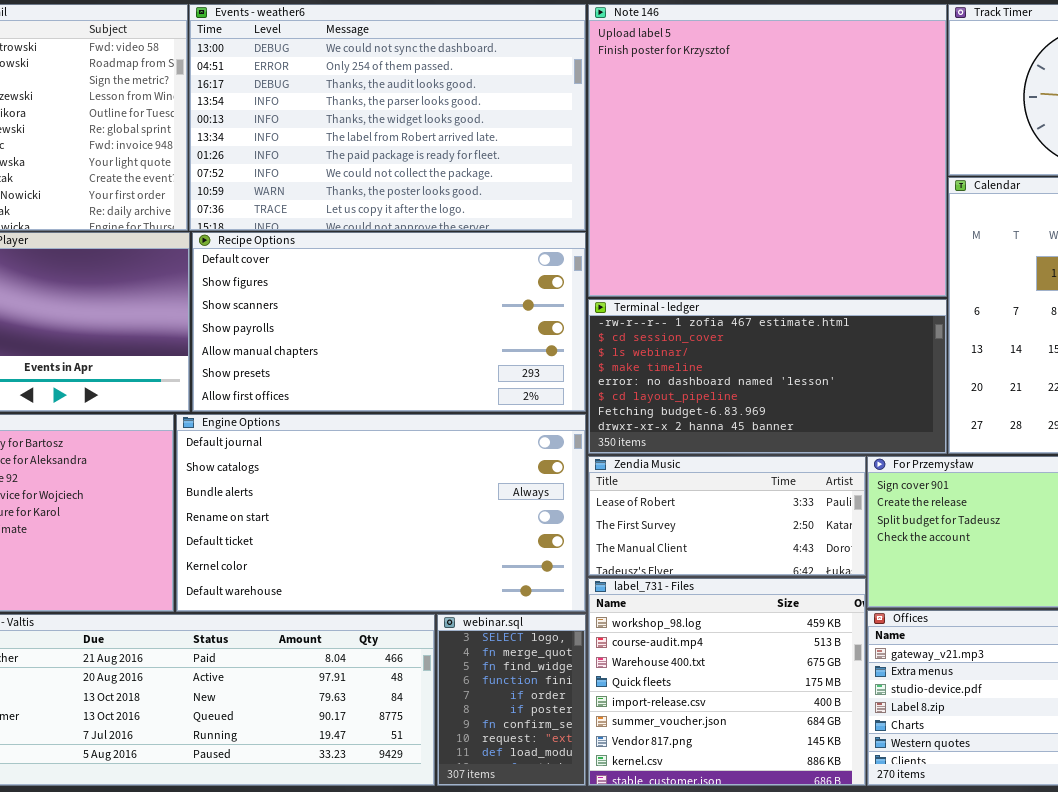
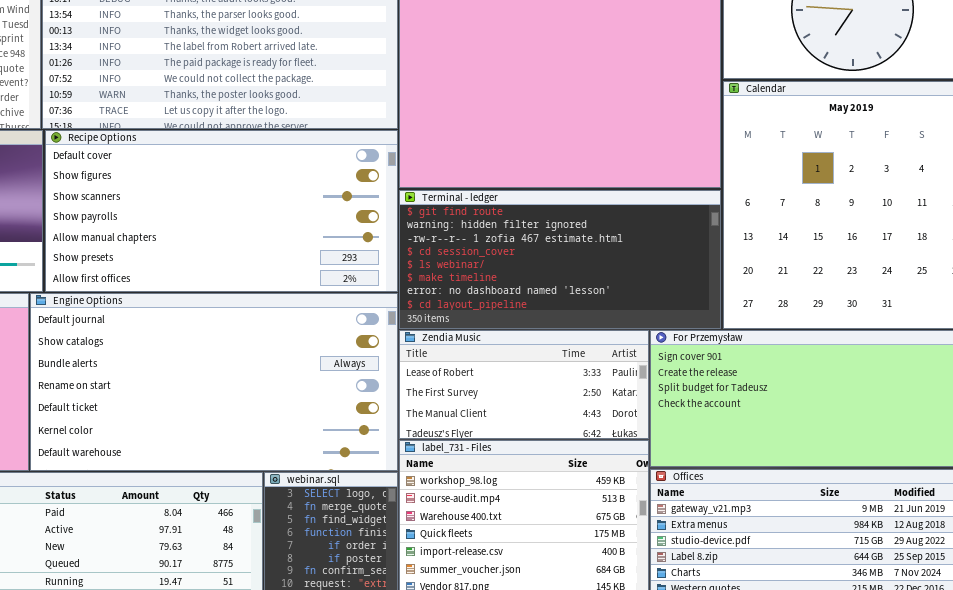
Terminal - ledger: [588,299,947,454] -> [399,190,721,329], scrolled up 2 rows

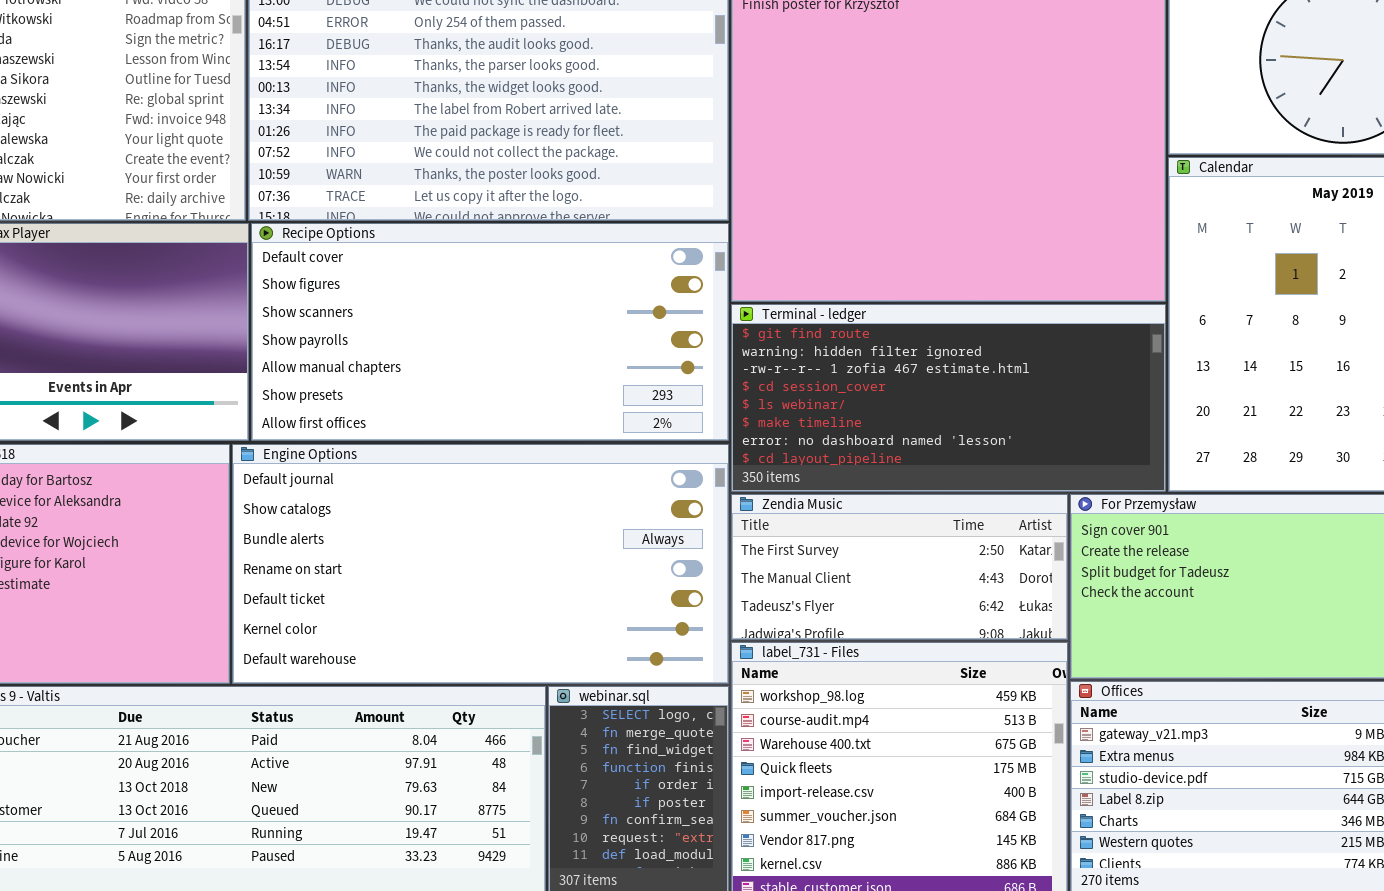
Zendia Music: [399,330,649,439] -> [731,494,1068,640], scrolled down 1 row

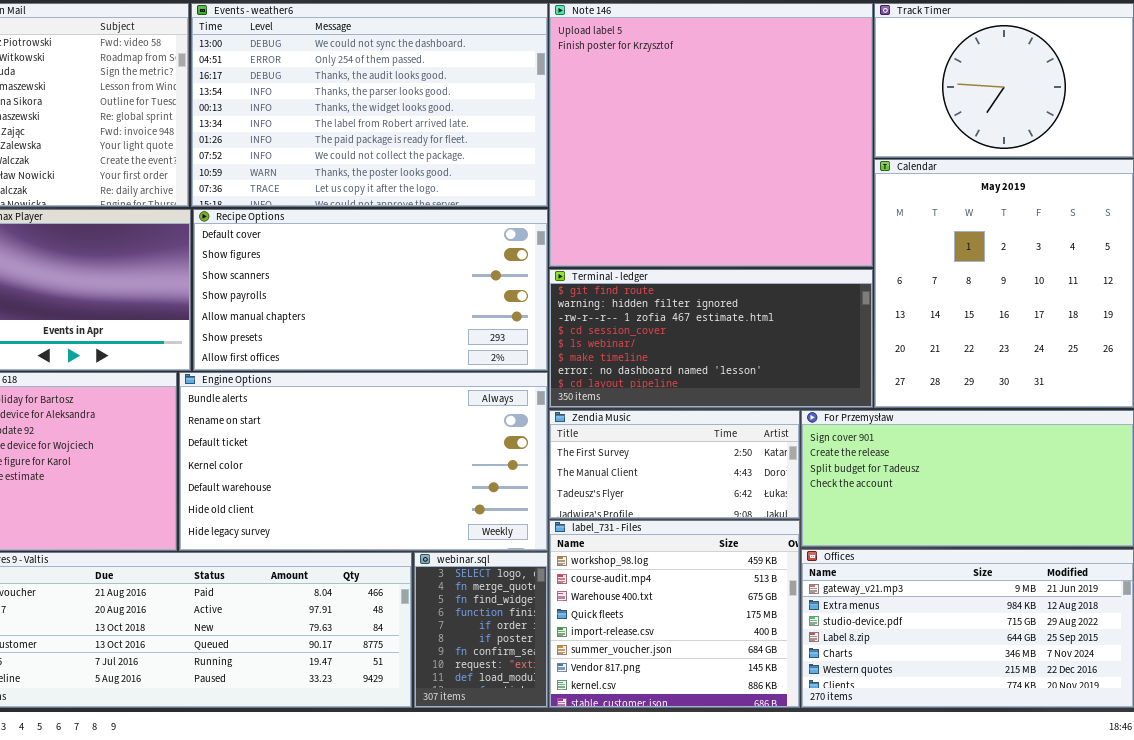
Engine Options: [232,444,729,684] -> [179,372,548,551], scrolled down 2 rows

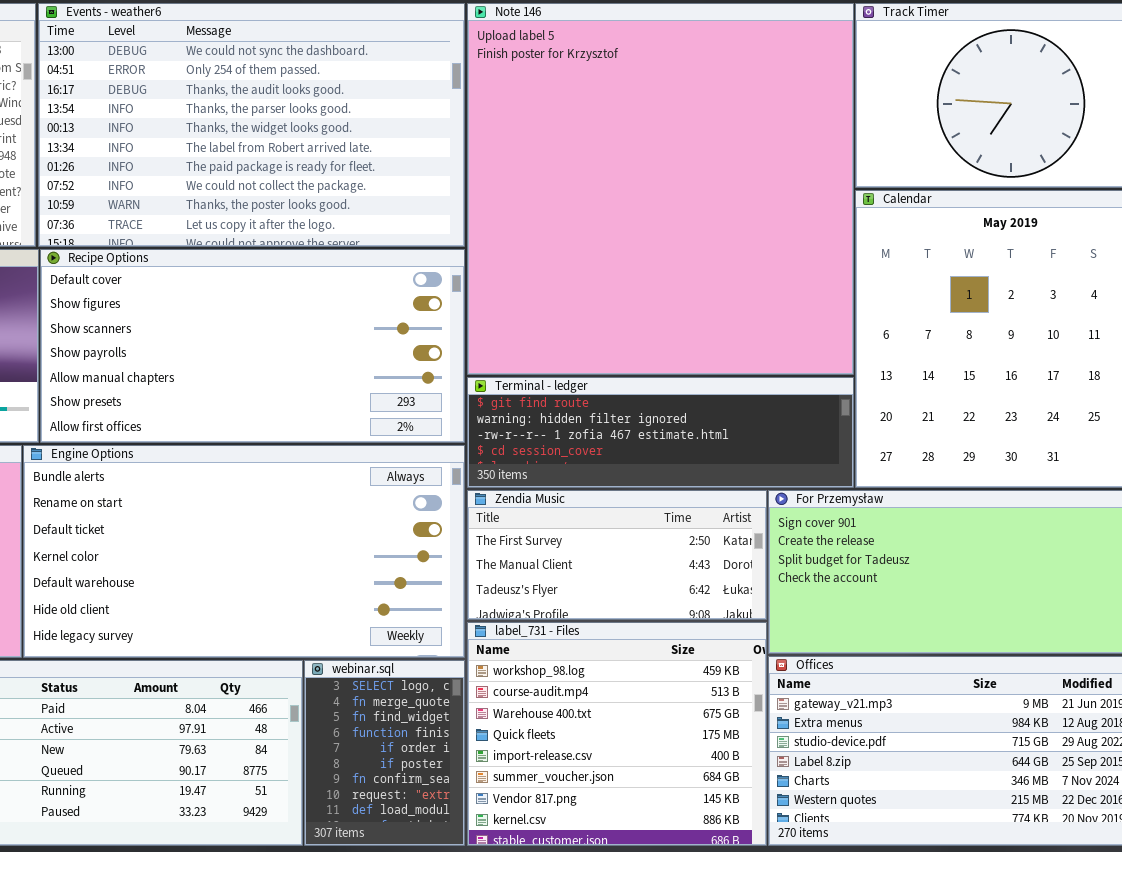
Note 146: [549,3,873,267] -> [467,3,854,375], resized
Terminal - ledger: [549,269,873,408] -> [467,377,854,488], resized

